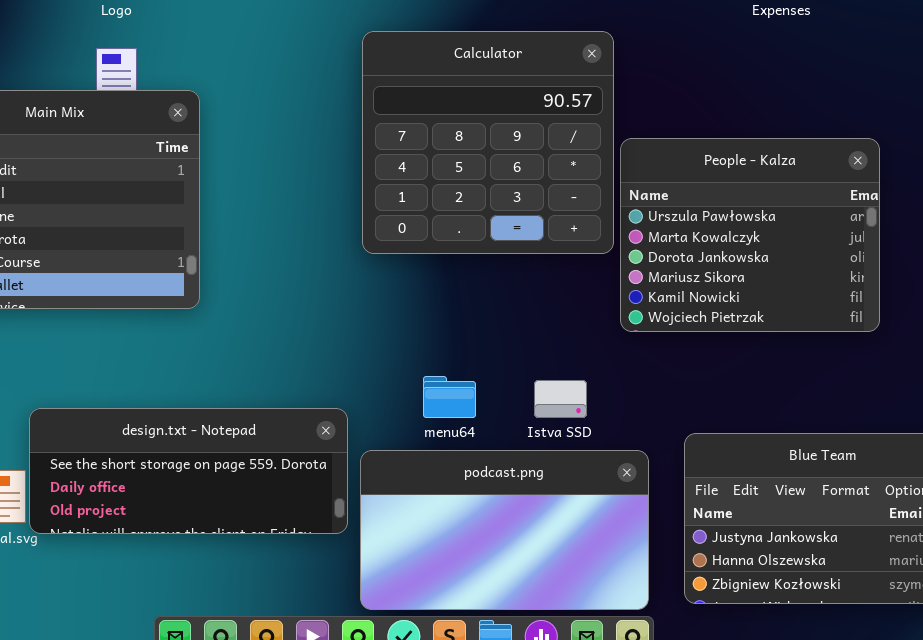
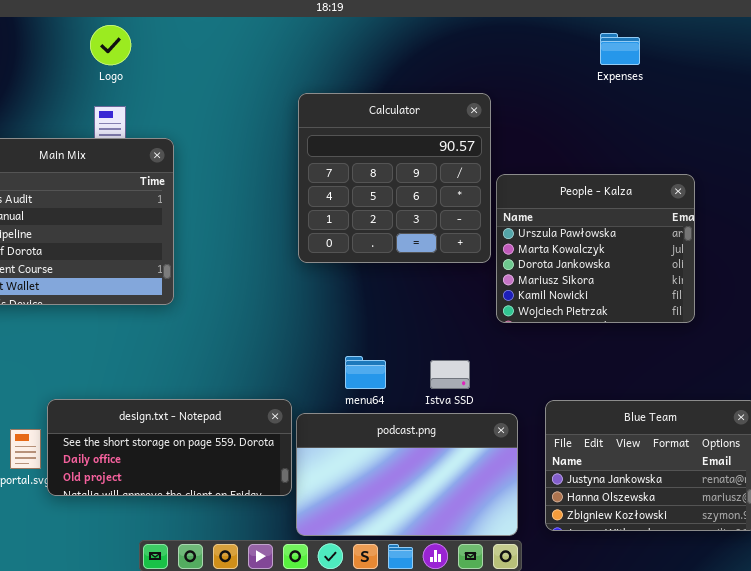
design.txt - Notepad: [29,408,348,534] -> [47,399,292,496], moved

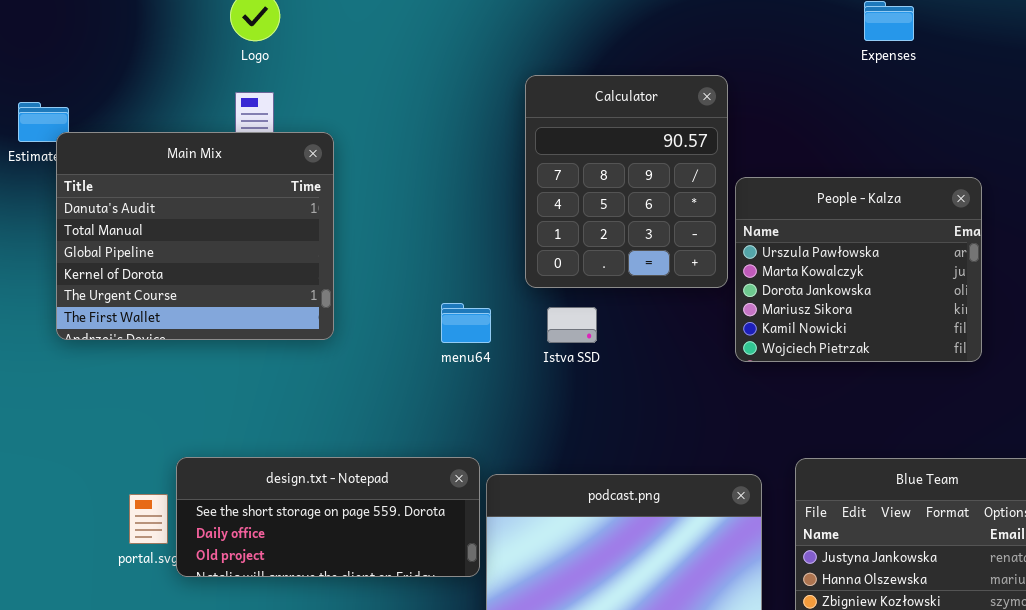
Calculator: [298,93,491,263] -> [525,75,728,288], resized
menu64: [345,356,386,389] -> [441,303,491,343], moved
Istva SSD: [430,360,470,389] -> [547,307,597,343], moved

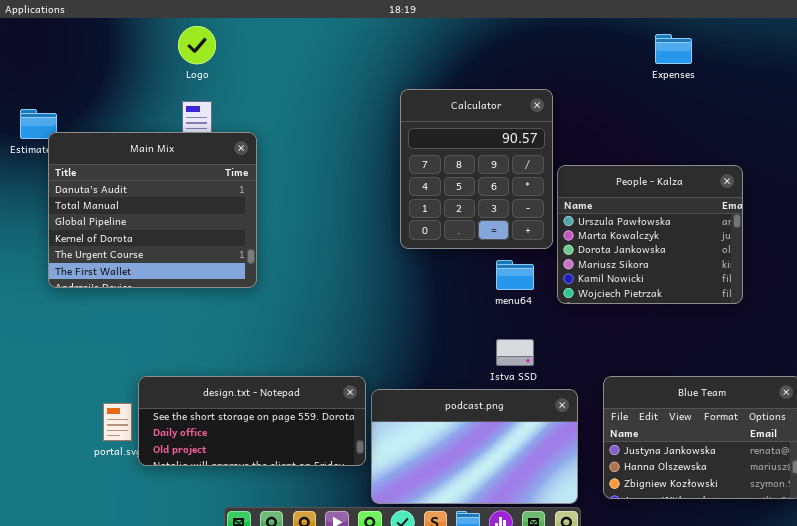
menu64: [441,303,491,343] -> [496,260,534,290], moved
Istva SSD: [547,307,597,343] -> [496,339,534,366], moved

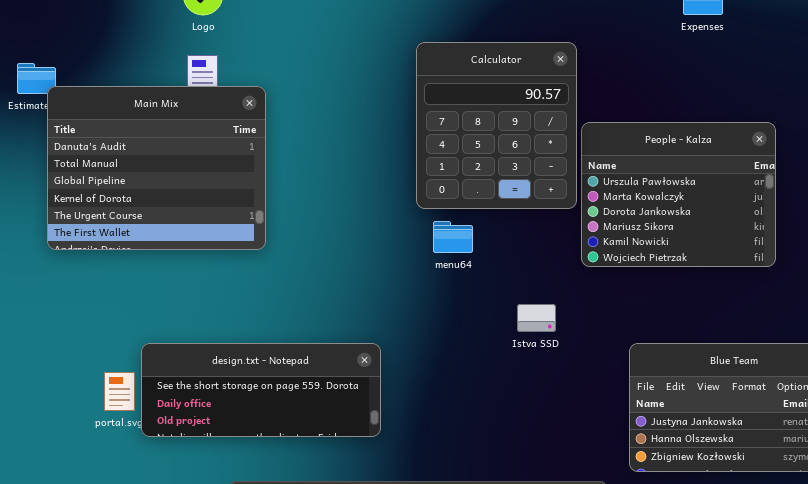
menu64: [496,260,534,290] -> [433,221,473,253], moved
podcast.png: [371,389,578,504] -> none, closed

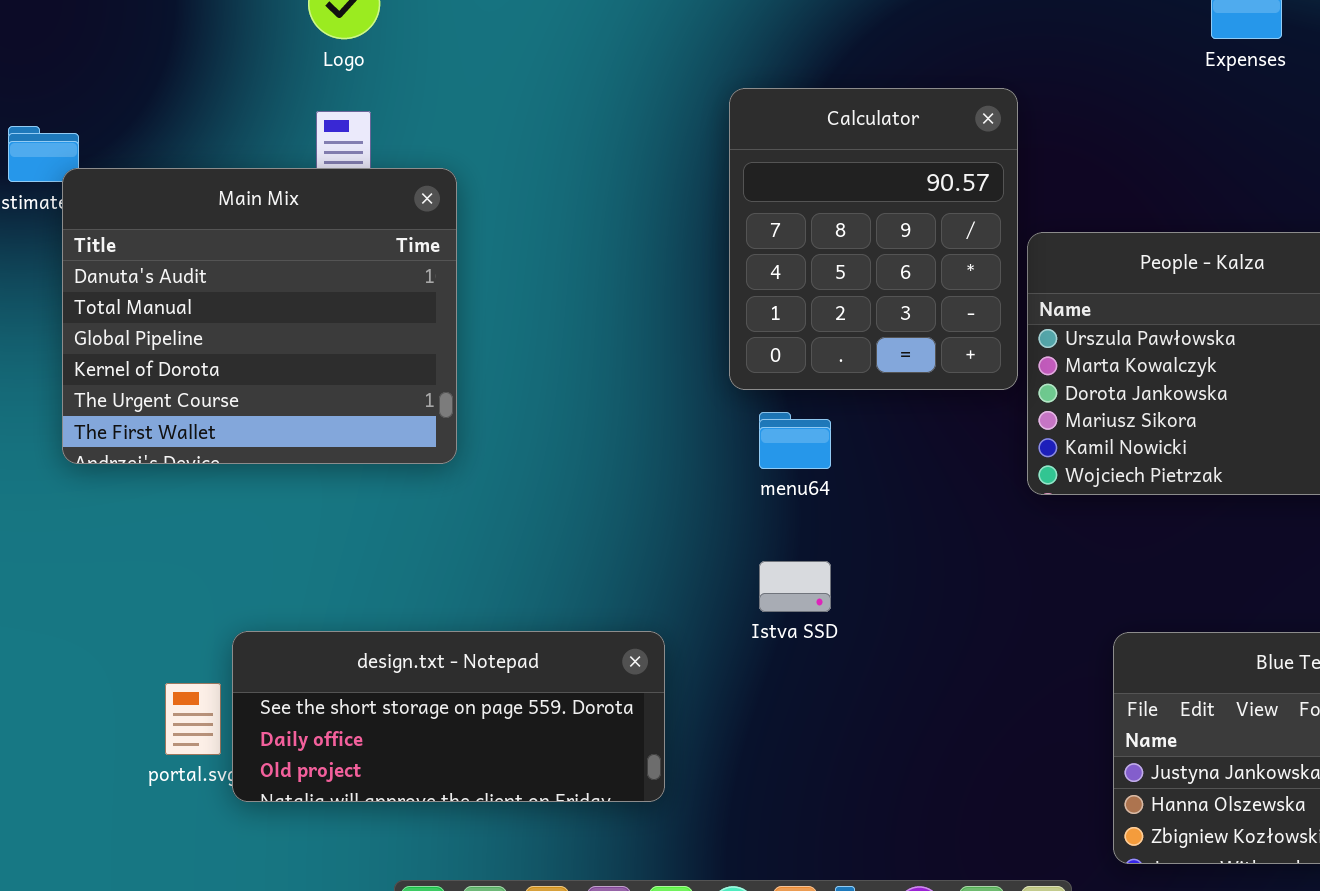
Istva SSD: [517,304,556,332] -> [759,561,831,612], moved

